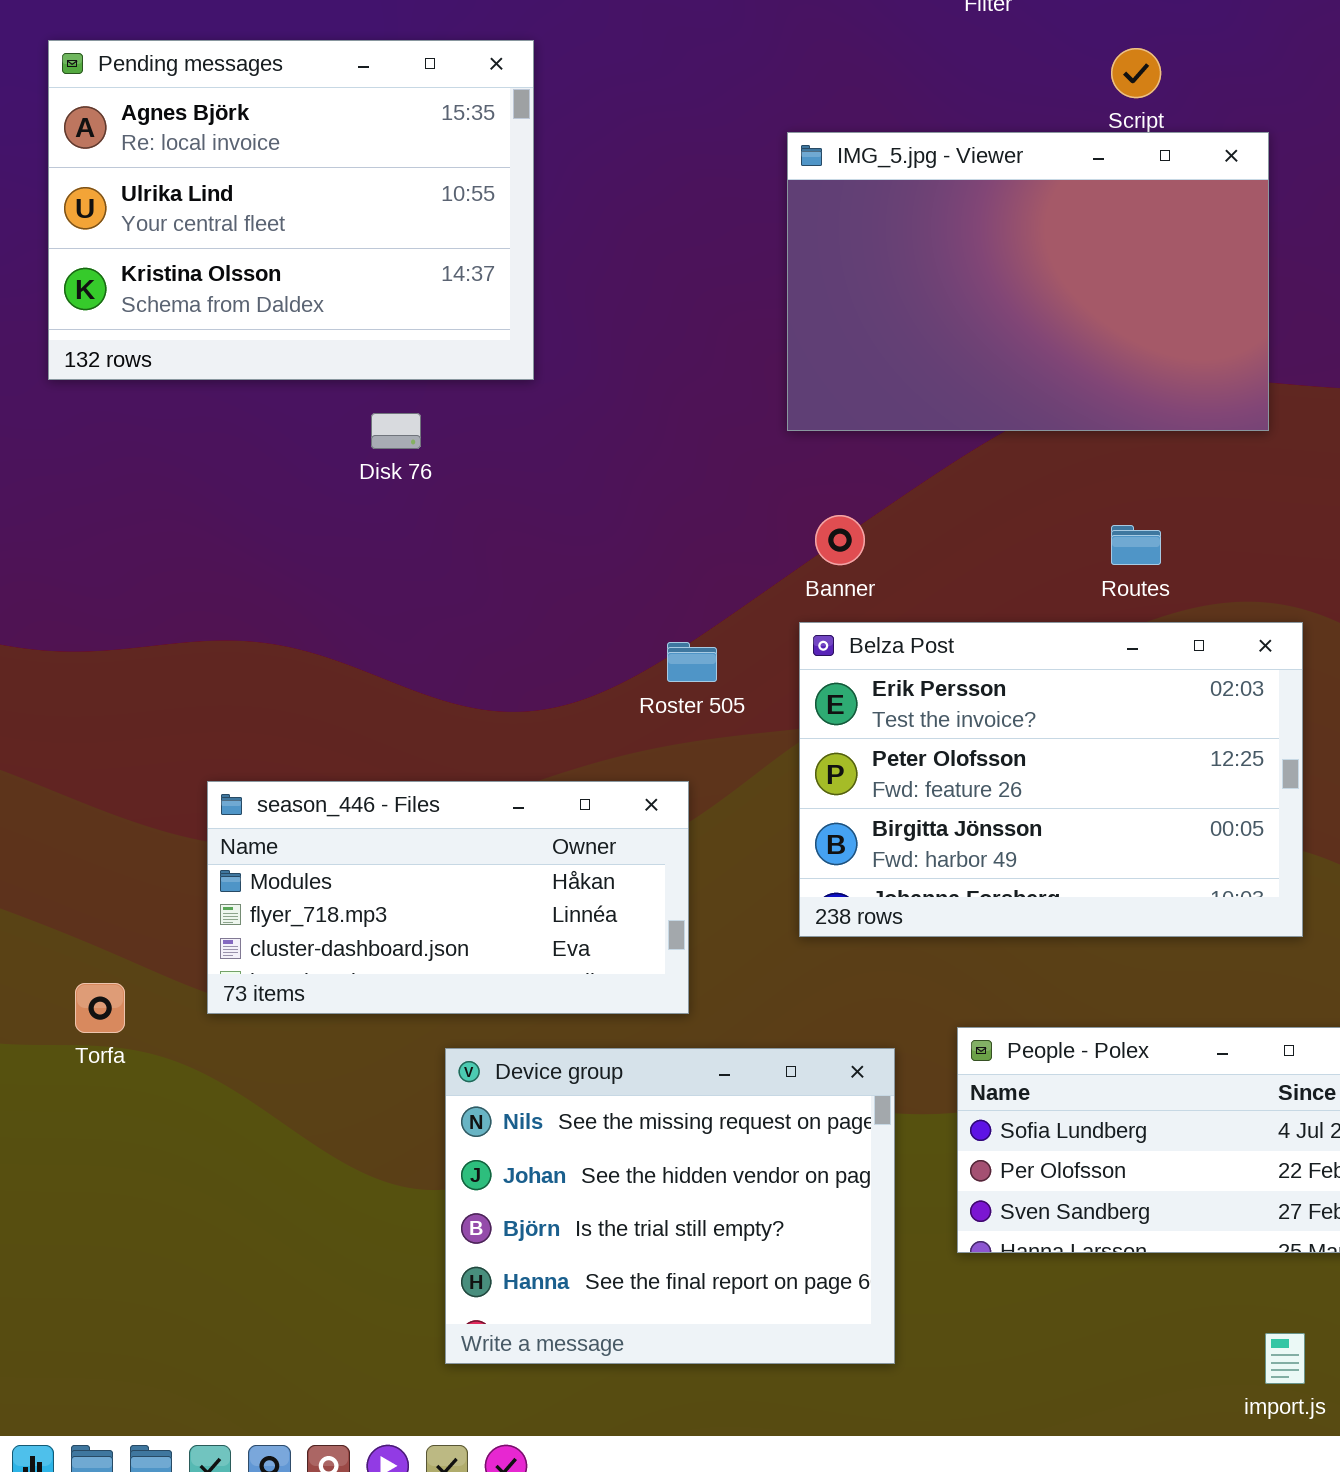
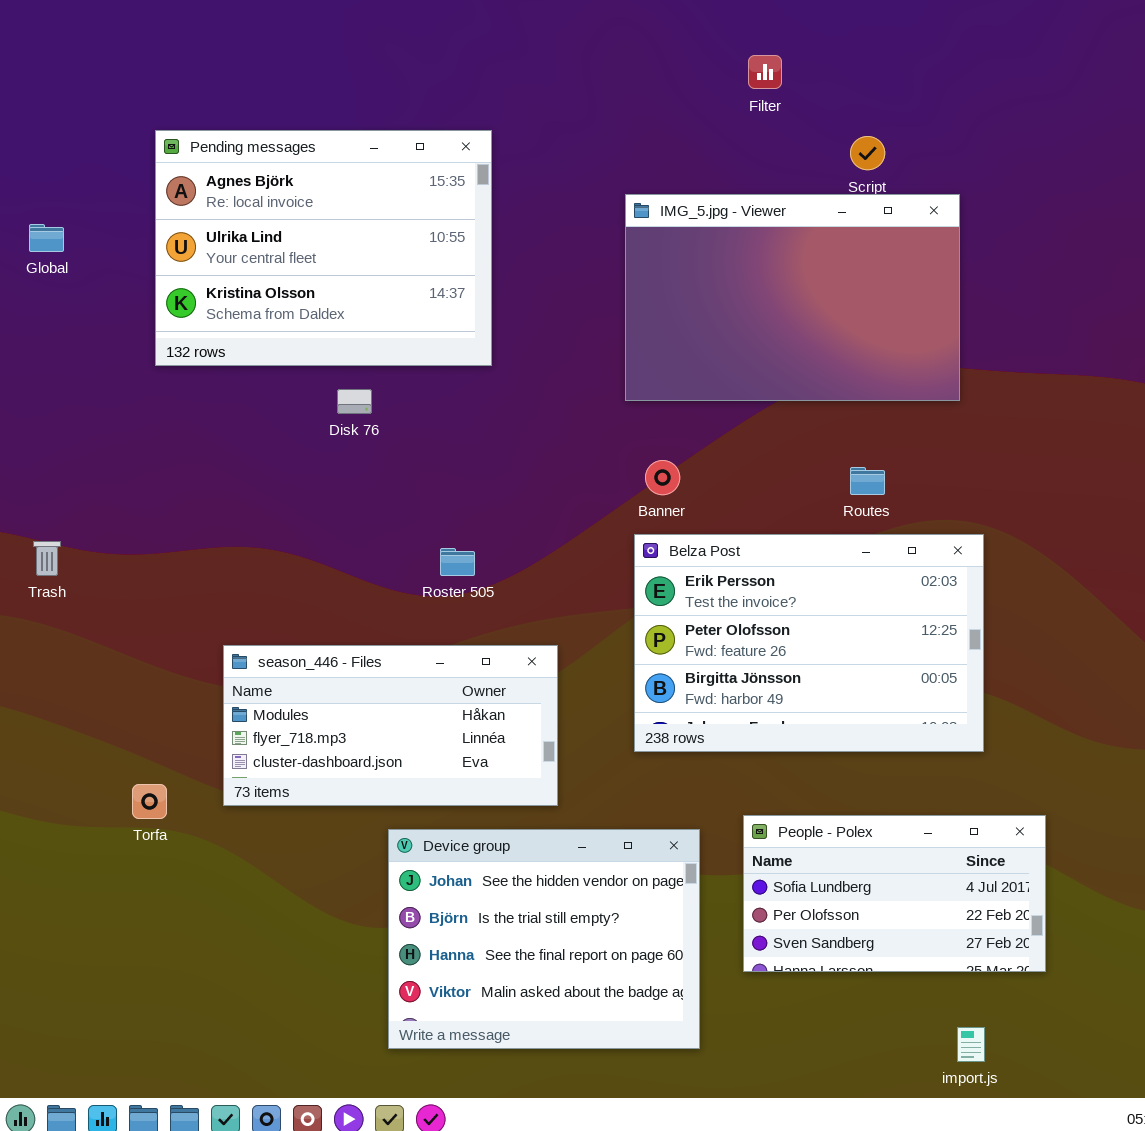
Pending messages: [48,40,534,380] -> [155,130,492,366], moved
Roster 505: [667,642,717,682] -> [440,548,475,576], moved
Device group: [445,1048,895,1364] -> [388,829,700,1049], scrolled down 1 row

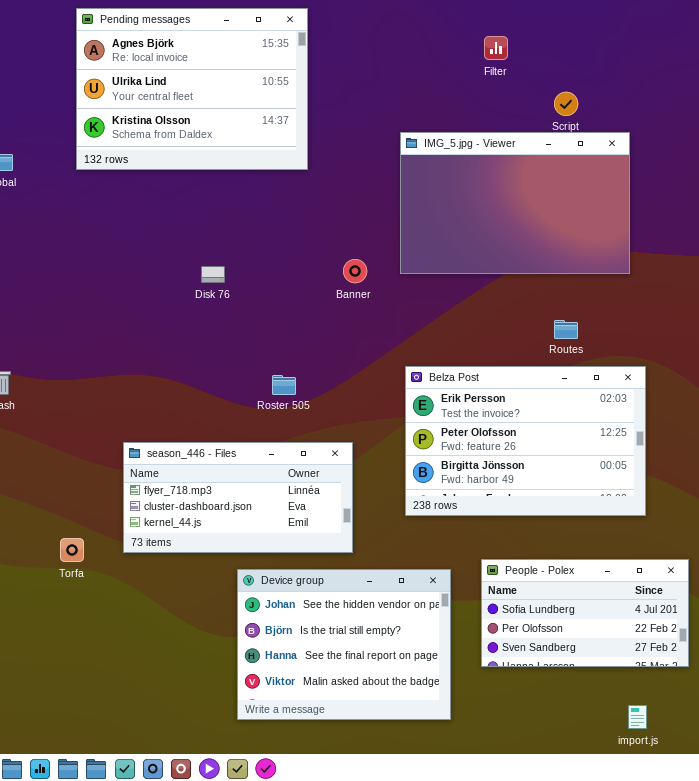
Pending messages: [155,130,492,366] -> [76,8,308,170], moved
Banner: [645,460,680,495] -> [343,259,367,283], moved
season_446 - Files: [223,645,558,806] -> [123,442,353,553], scrolled down 1 row

